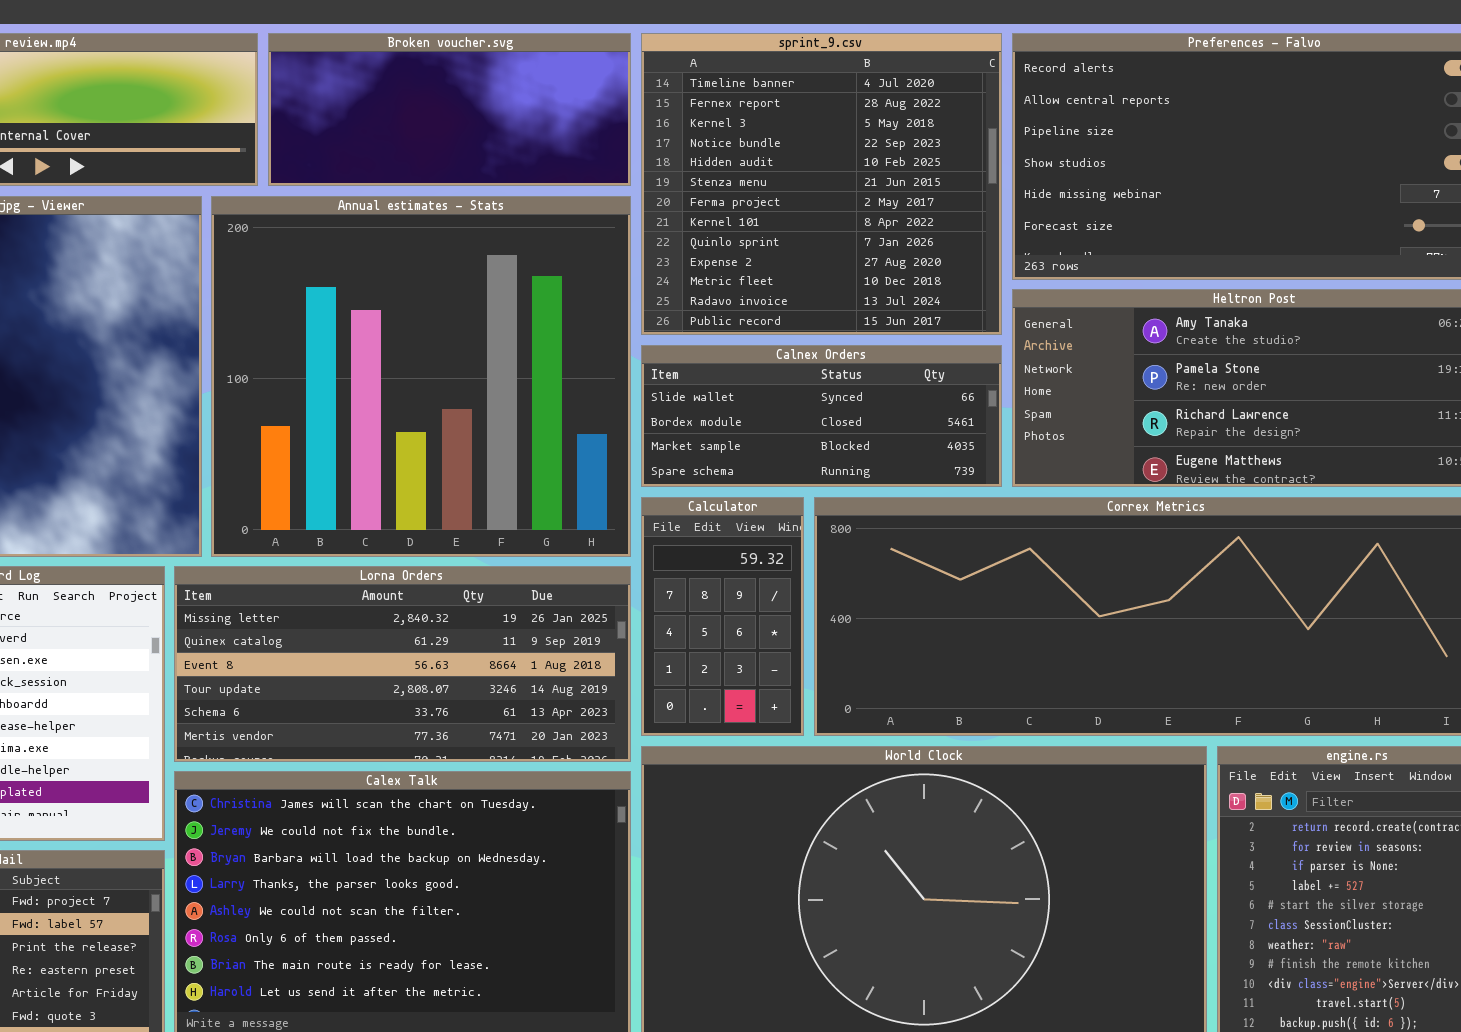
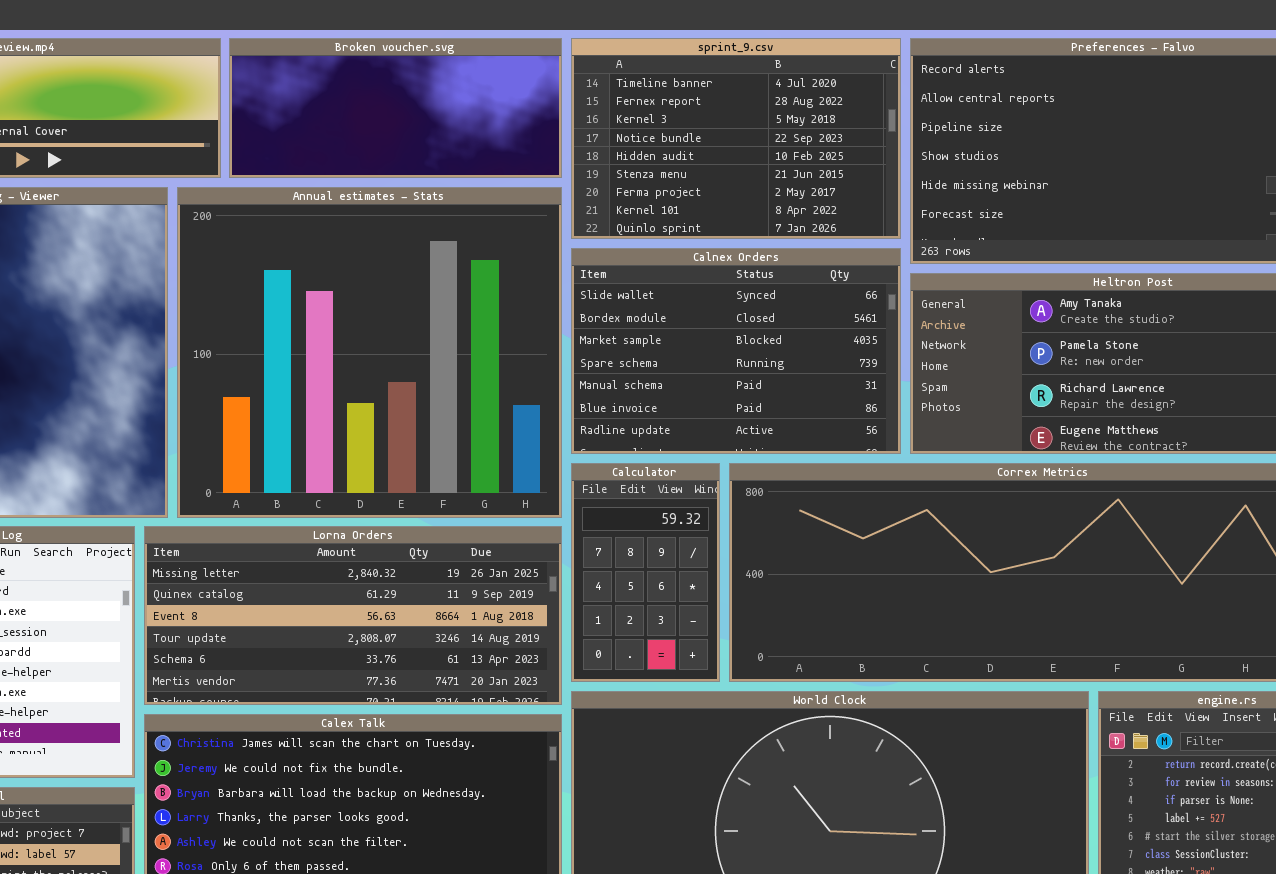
sprint_9.csv: [641,33,1002,335] -> [571,38,901,239], resized
Calnex Orders: [641,345,1002,487] -> [571,248,901,454], resized

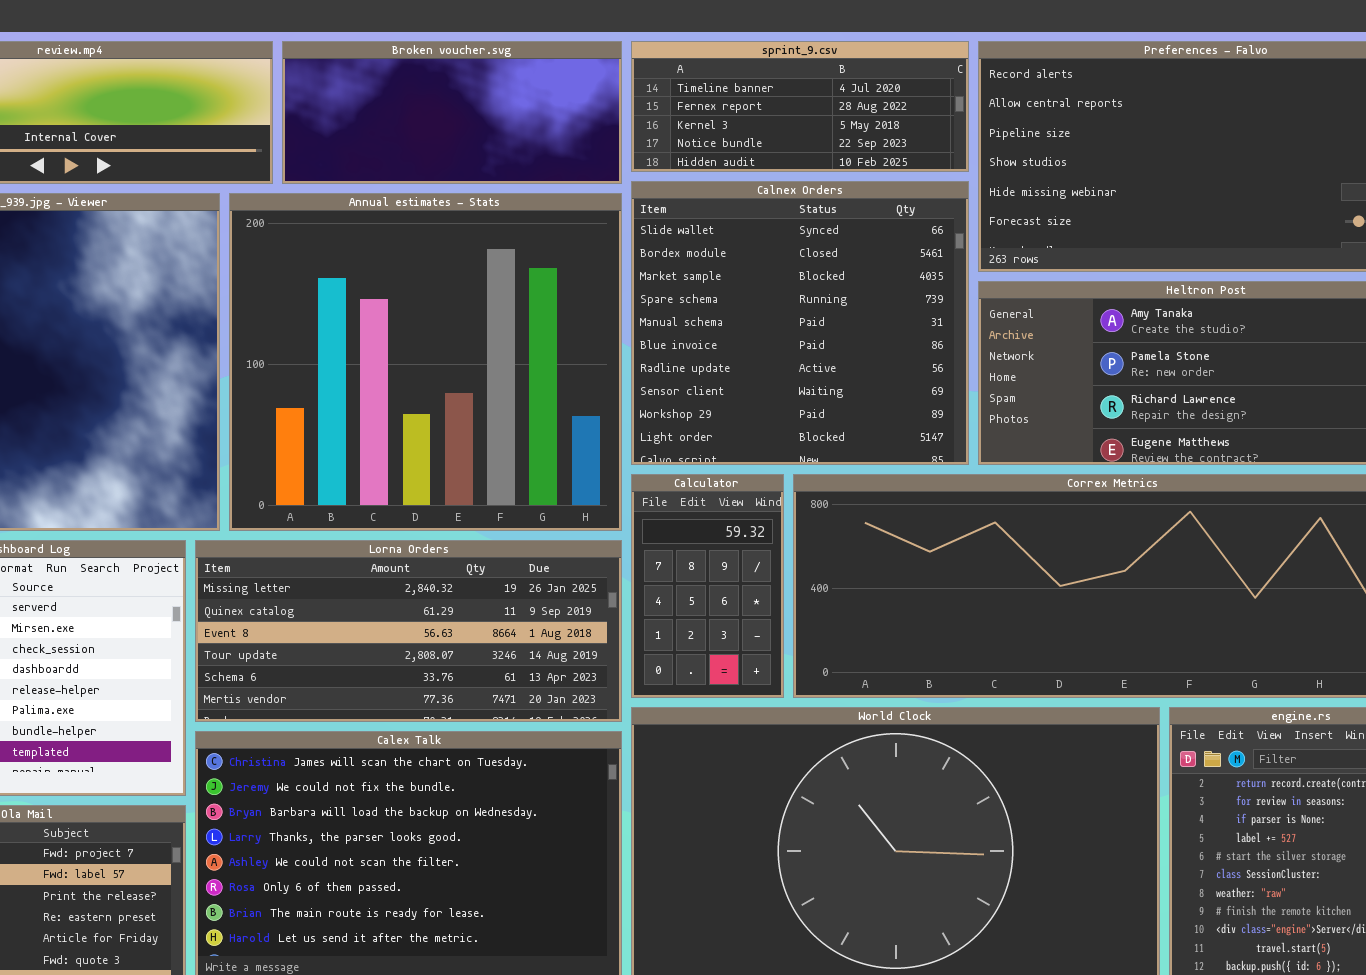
sprint_9.csv: [571,38,901,239] -> [631,41,969,172], resized
Calnex Orders: [571,248,901,454] -> [631,181,969,465], resized

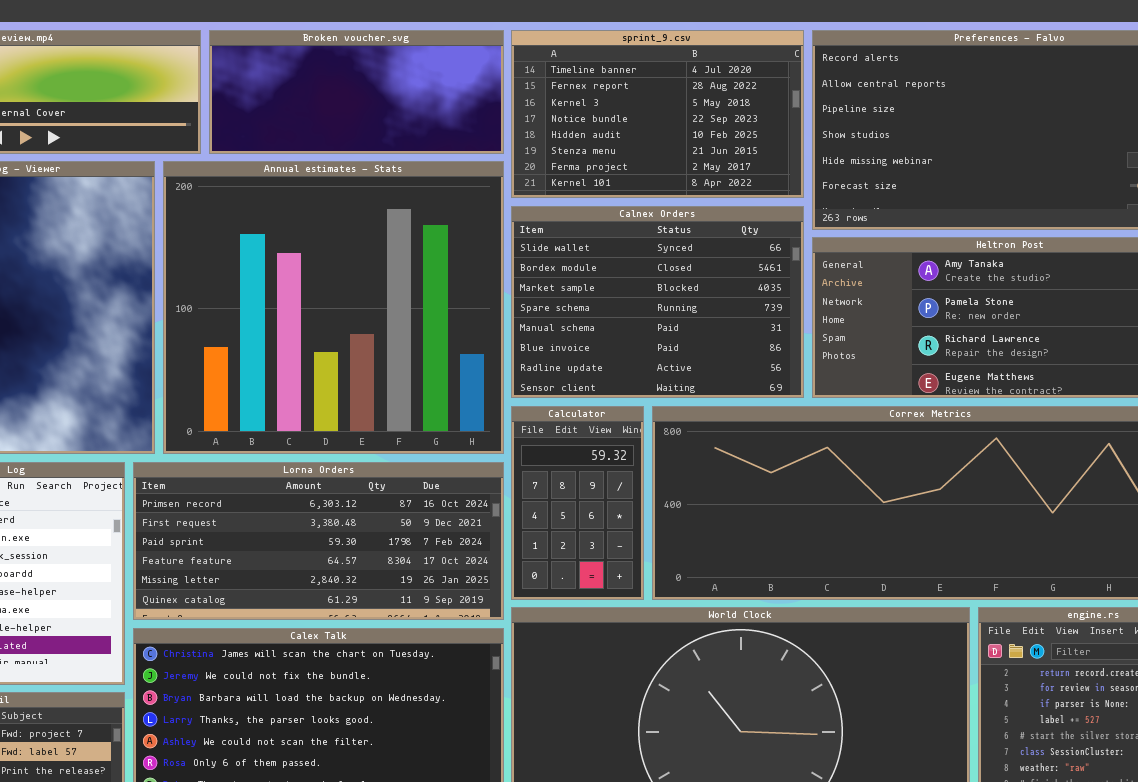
sprint_9.csv: [631,41,969,172] -> [511,30,804,198], resized
Calnex Orders: [631,181,969,465] -> [511,206,804,398], resized
Lorna Orders: [195,540,622,722] -> [133,462,504,620], scrolled up 4 rows

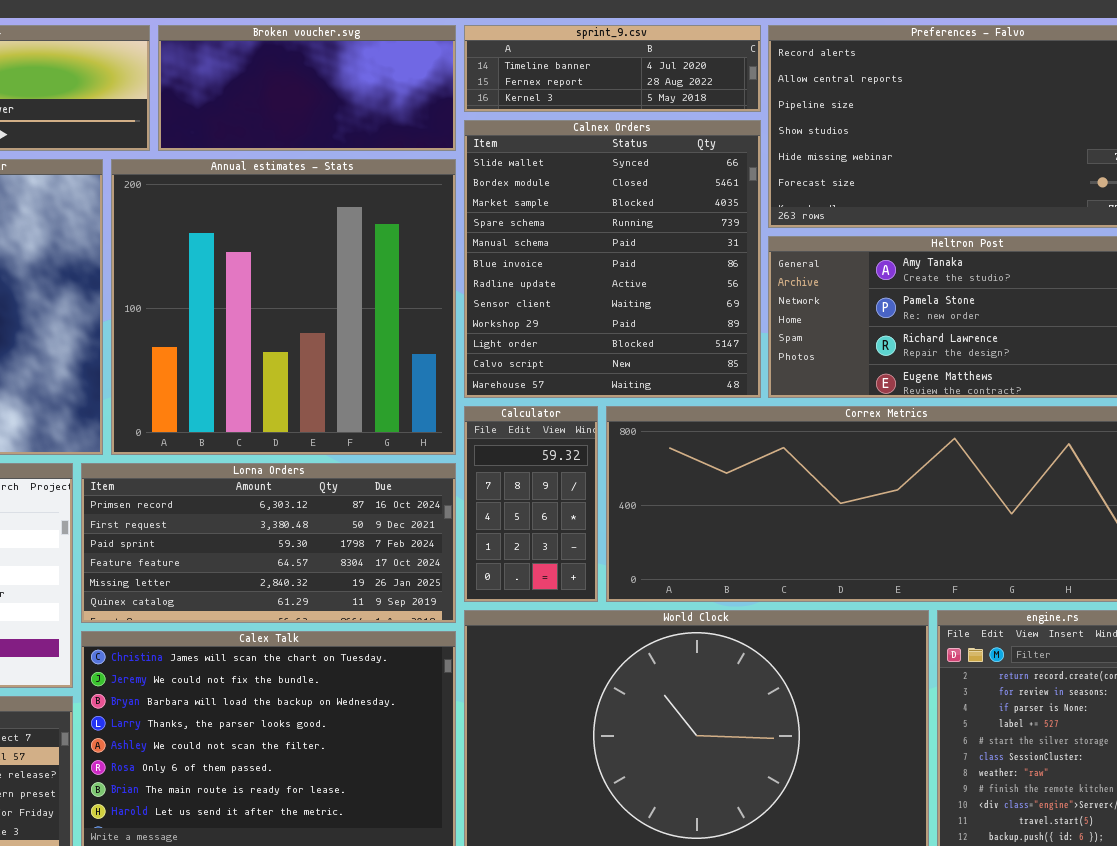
sprint_9.csv: [511,30,804,198] -> [464,25,761,112], resized
Calnex Orders: [511,206,804,398] -> [464,120,761,398], resized

